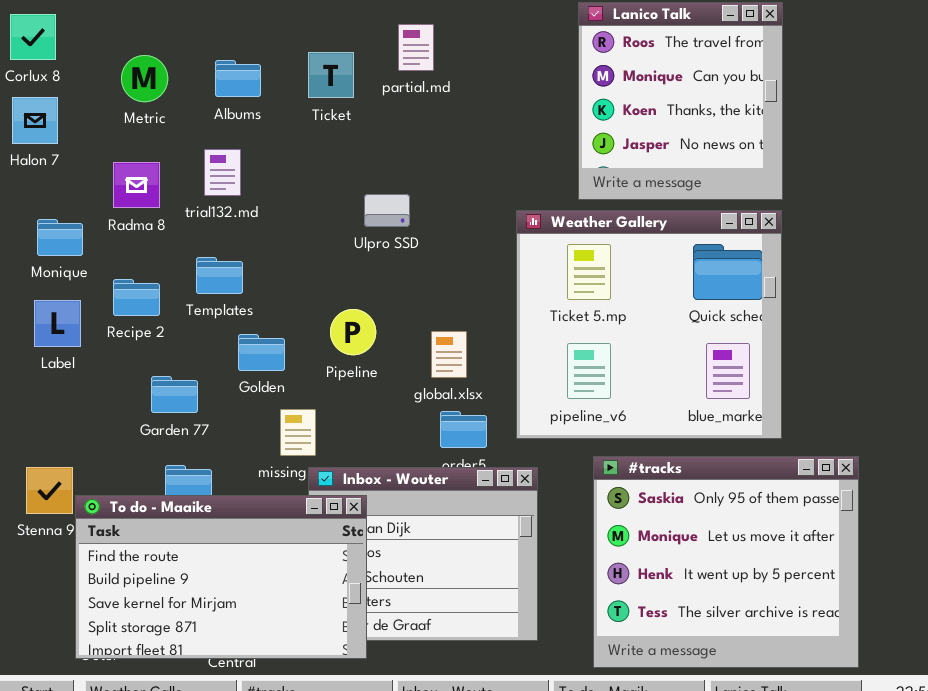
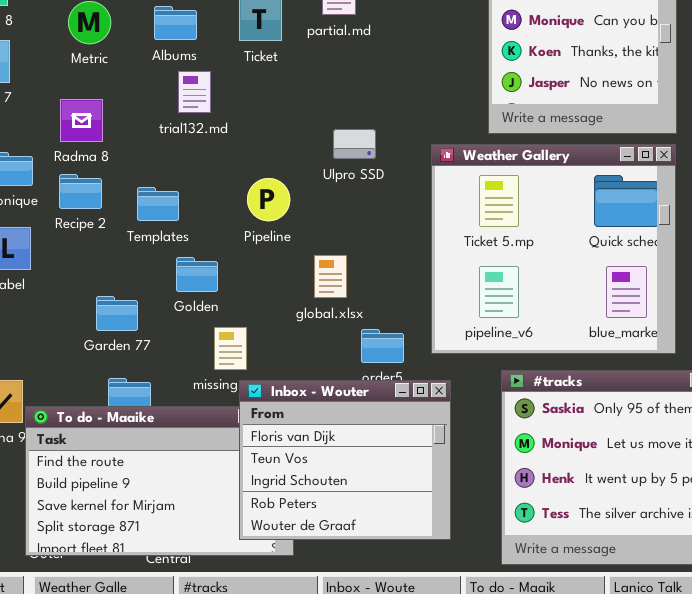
trial132.md: [204,149,241,196] -> [178,71,211,113], moved
Ulpro SSD: [364,194,410,227] -> [333,129,376,159], moved
Recipe 2: [113,279,160,316] -> [59,174,102,209], moved
Pipeline: [330,309,376,355] -> [247,178,290,221], moved
global.xlsx: [431,331,467,378] -> [314,255,347,298], moved
Inbox - Wouter: [308,467,538,641] -> [239,380,451,540], raised

